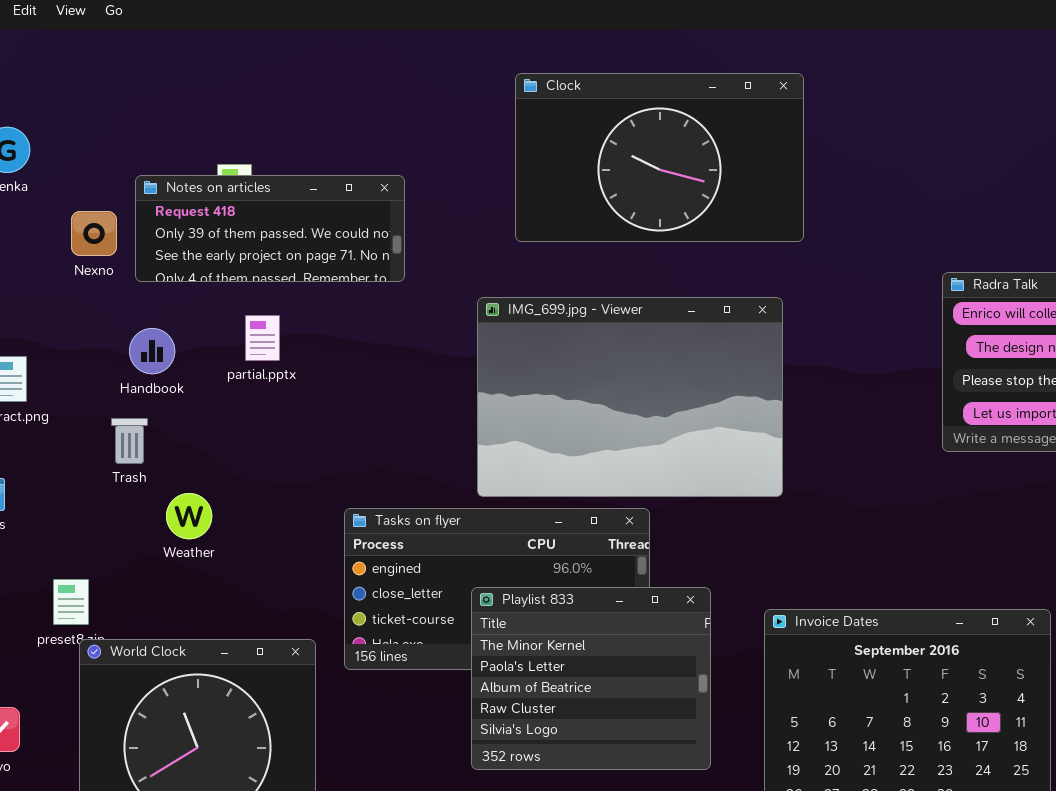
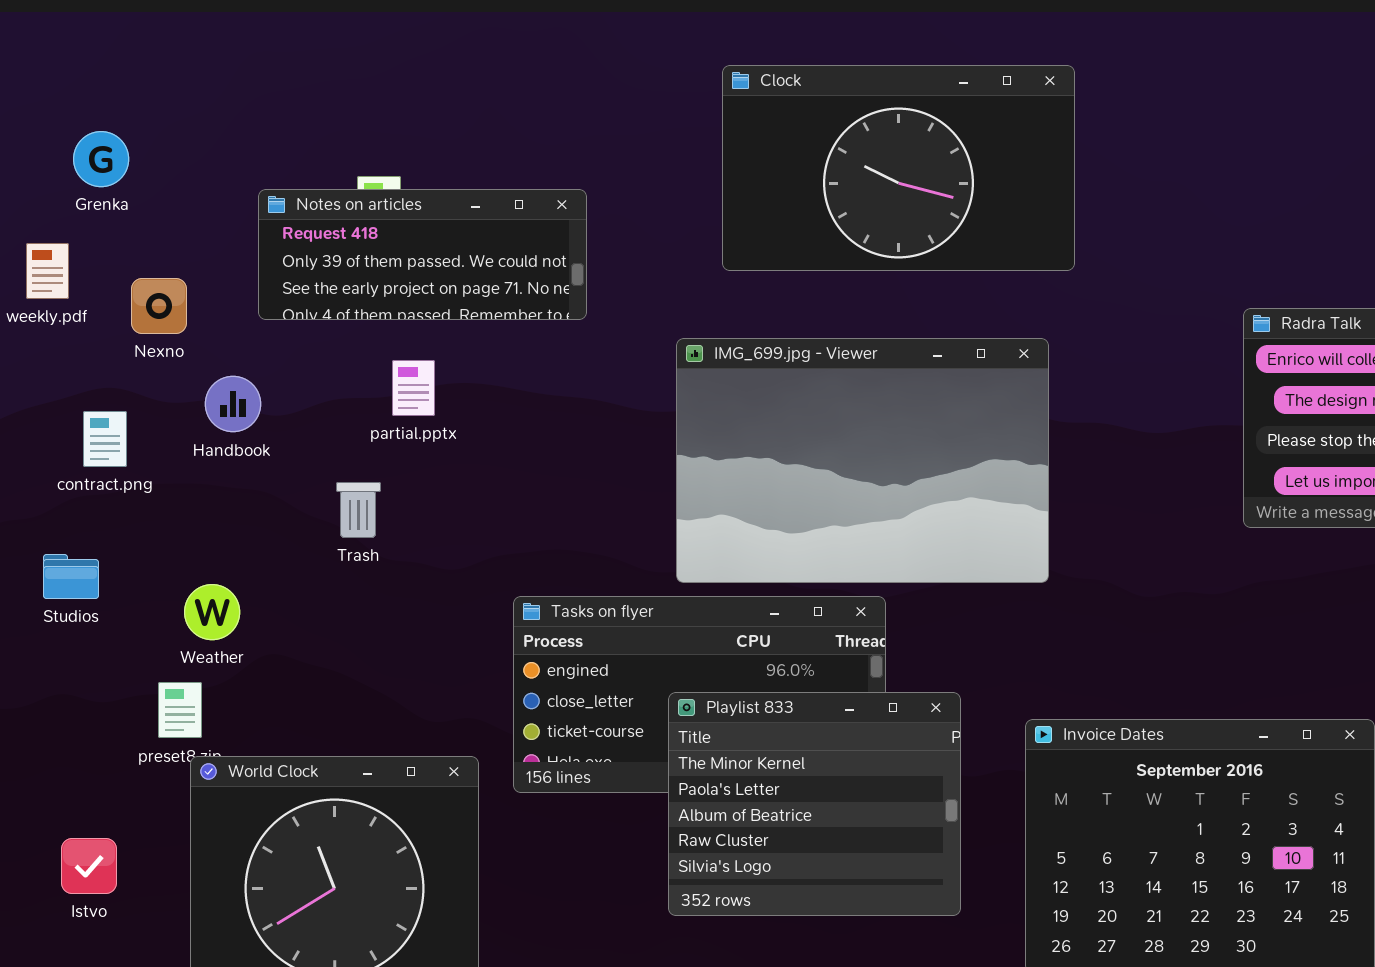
Nexno: [71,211,117,256] -> [131,278,187,334], moved
Handbook: [129,328,175,374] -> [205,376,261,432], moved
Trash: [111,418,148,464] -> [336,482,381,538], moved
Weather: [166,493,212,539] -> [184,584,240,640], moved

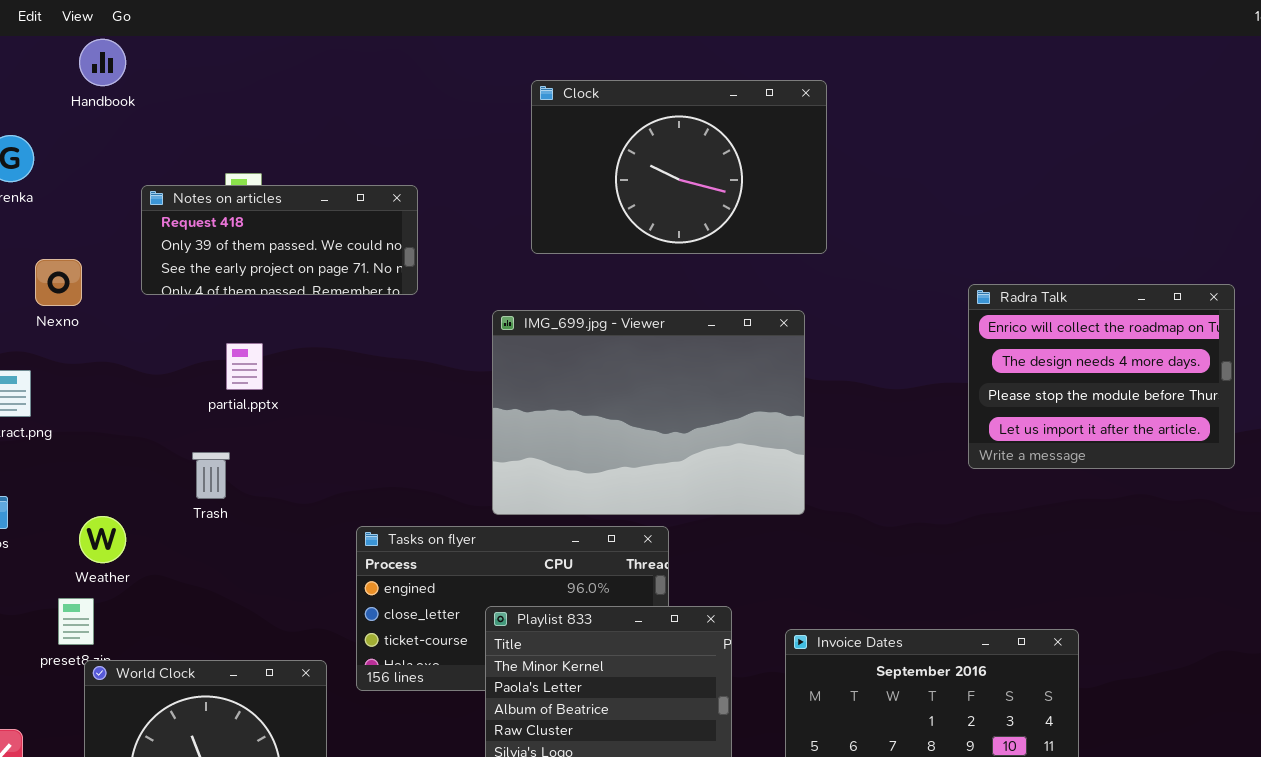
partial.pptx: [392,360,435,416] -> [226,343,263,390], moved
Handbook: [205,376,261,432] -> [79,39,126,86], moved
Trash: [336,482,381,538] -> [192,452,230,499], moved

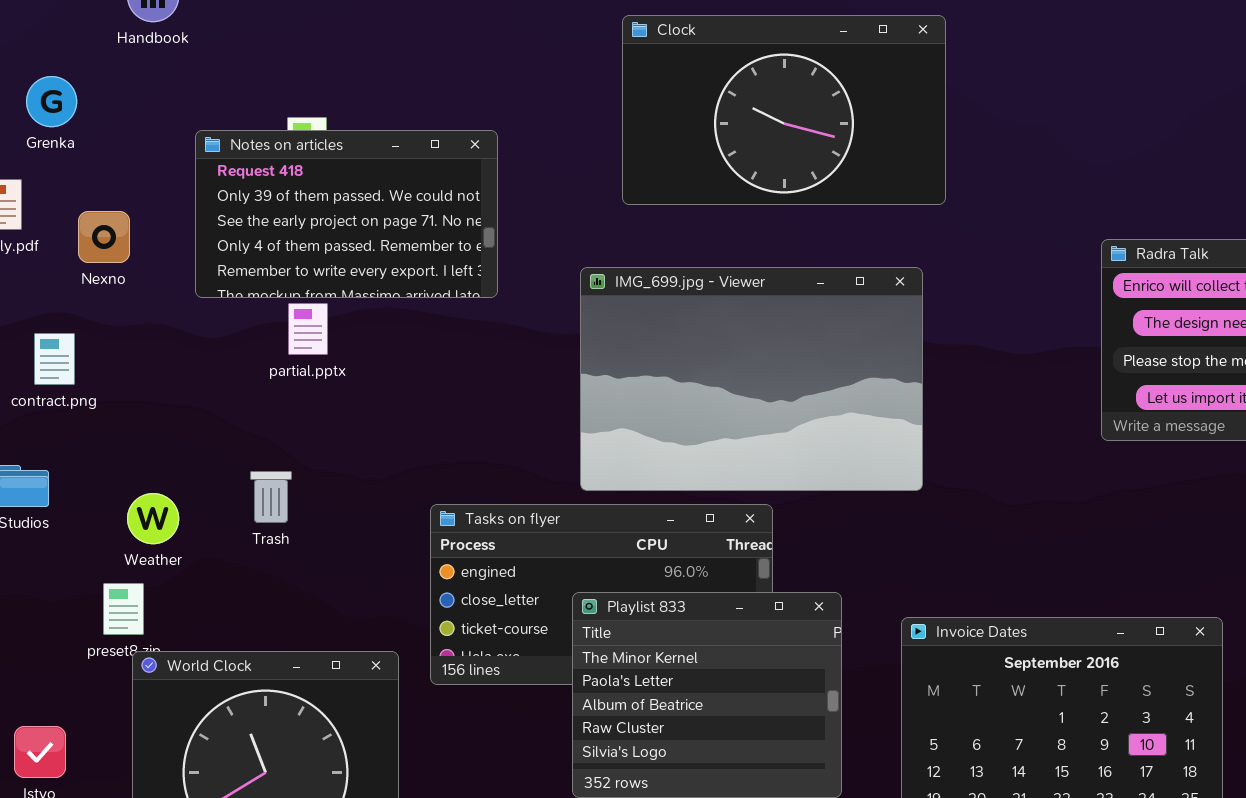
Notes on articles: [141,185,418,295] -> [195,130,498,298], resized
Trash: [192,452,230,499] -> [250,471,292,523], moved

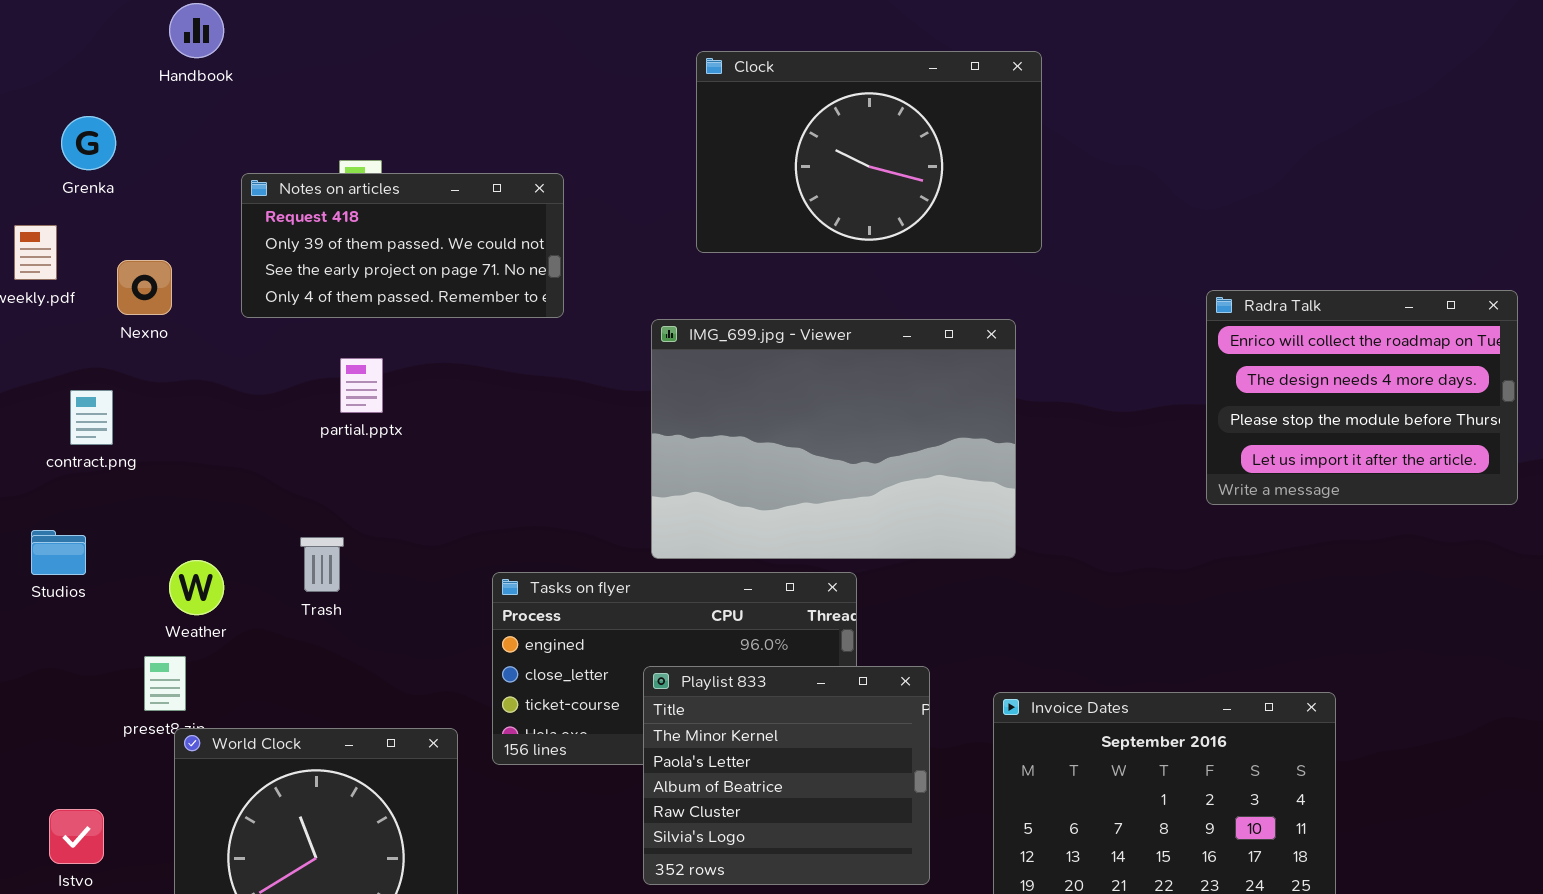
Notes on articles: [195,130,498,298] -> [241,173,564,318], resized

